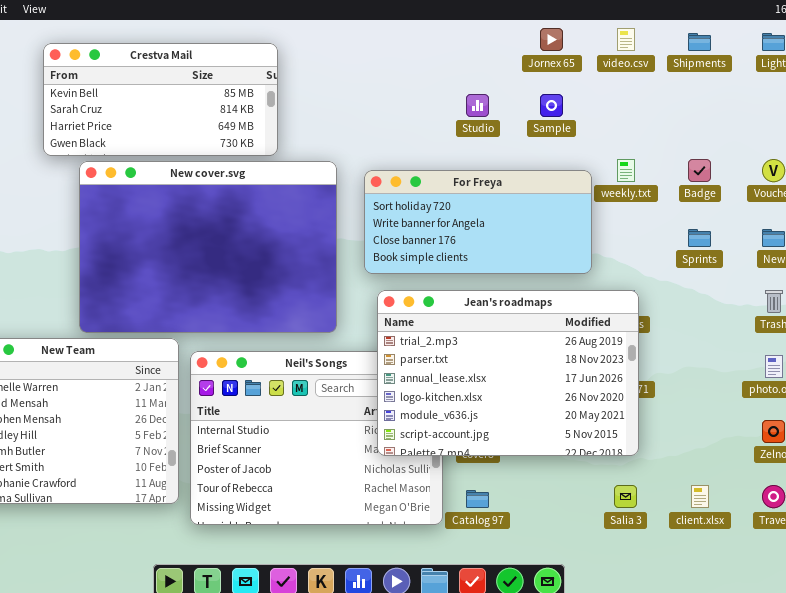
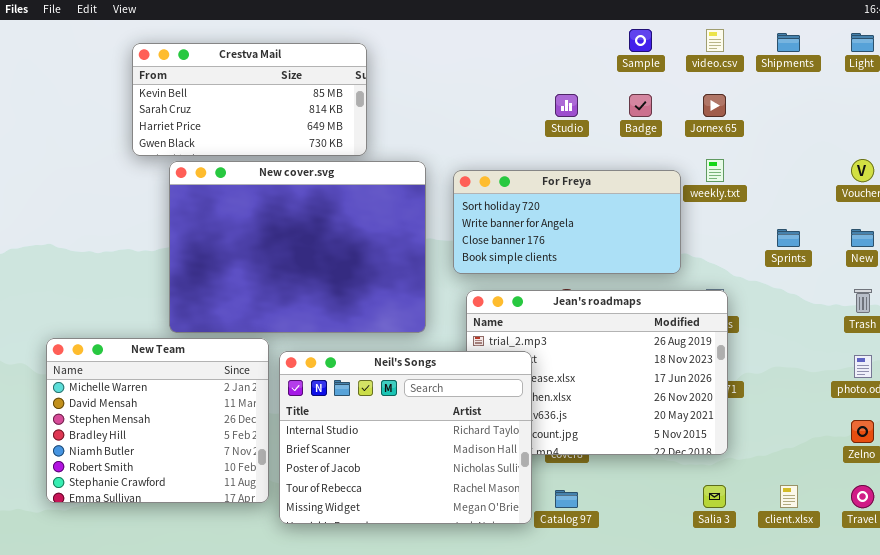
Jornex 65: [540,28,563,51] -> [703,94,726,117], moved
Sample: [540,94,563,117] -> [629,29,652,52], moved
Badge: [688,159,711,182] -> [629,94,652,117], moved
Neil's Songs: [190,351,443,525] -> [279,351,532,524], raised

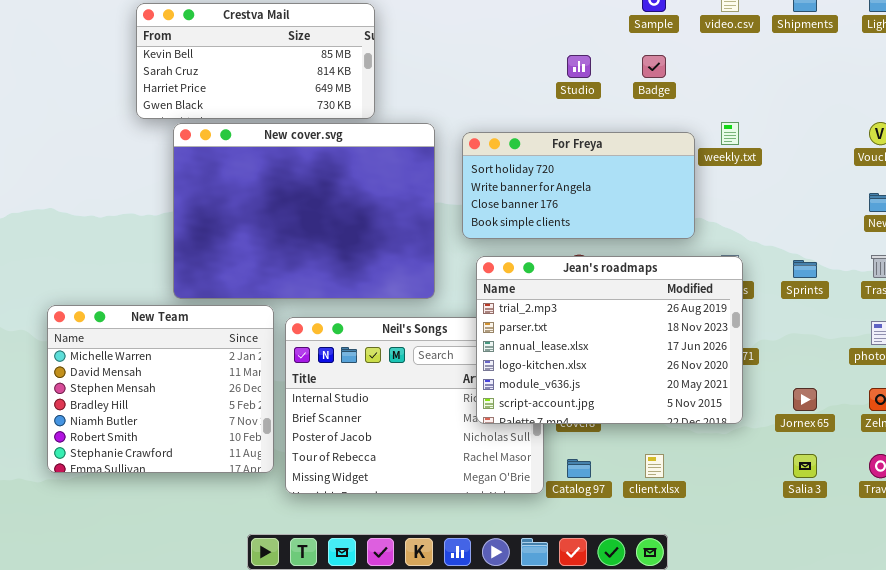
Jornex 65: [703,94,726,117] -> [793,388,817,411], moved
Sprints: [777,229,800,247] -> [793,260,817,278], moved
Jean's roadmaps: [466,290,728,455] -> [476,256,743,424], raised
Salia 3: [703,485,726,508] -> [793,454,817,478], moved
client.xlsx: [780,485,798,508] -> [645,454,664,478], moved

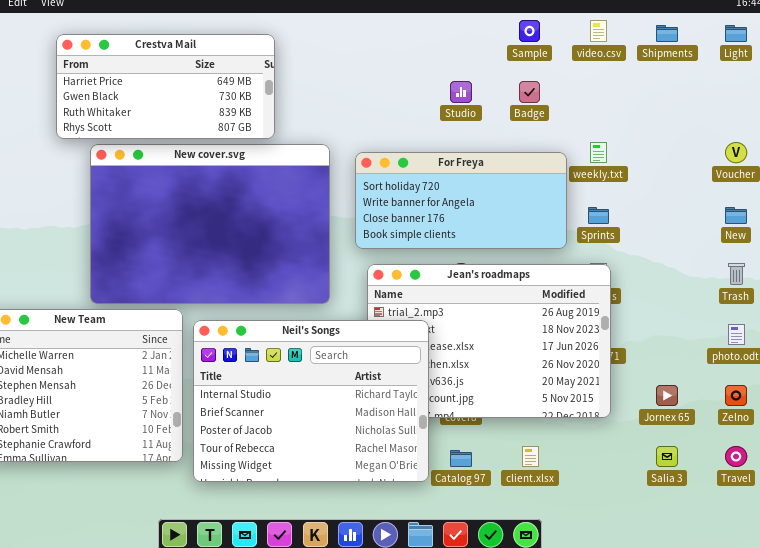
Crestva Mail: [136,3,375,119] -> [56,34,275,139], scrolled down 2 rows
Sprints: [793,260,817,278] -> [588,207,609,224], moved
Neil's Songs: [285,317,544,494] -> [193,320,429,482], raised

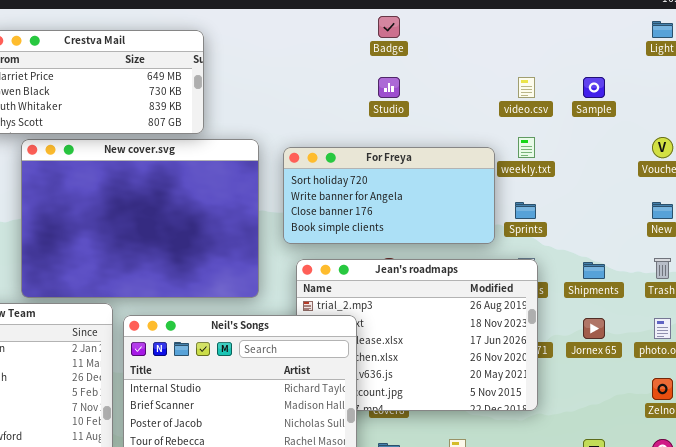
Sample: [519,20,540,42] -> [583,77,605,98], moved
video.csv: [590,20,607,42] -> [518,77,535,98], moved
Shipments: [656,25,678,42] -> [583,262,605,279], moved
Badge: [519,81,540,103] -> [378,16,400,38], moved
Jornex 65: [656,385,678,406] -> [583,318,605,339], moved

